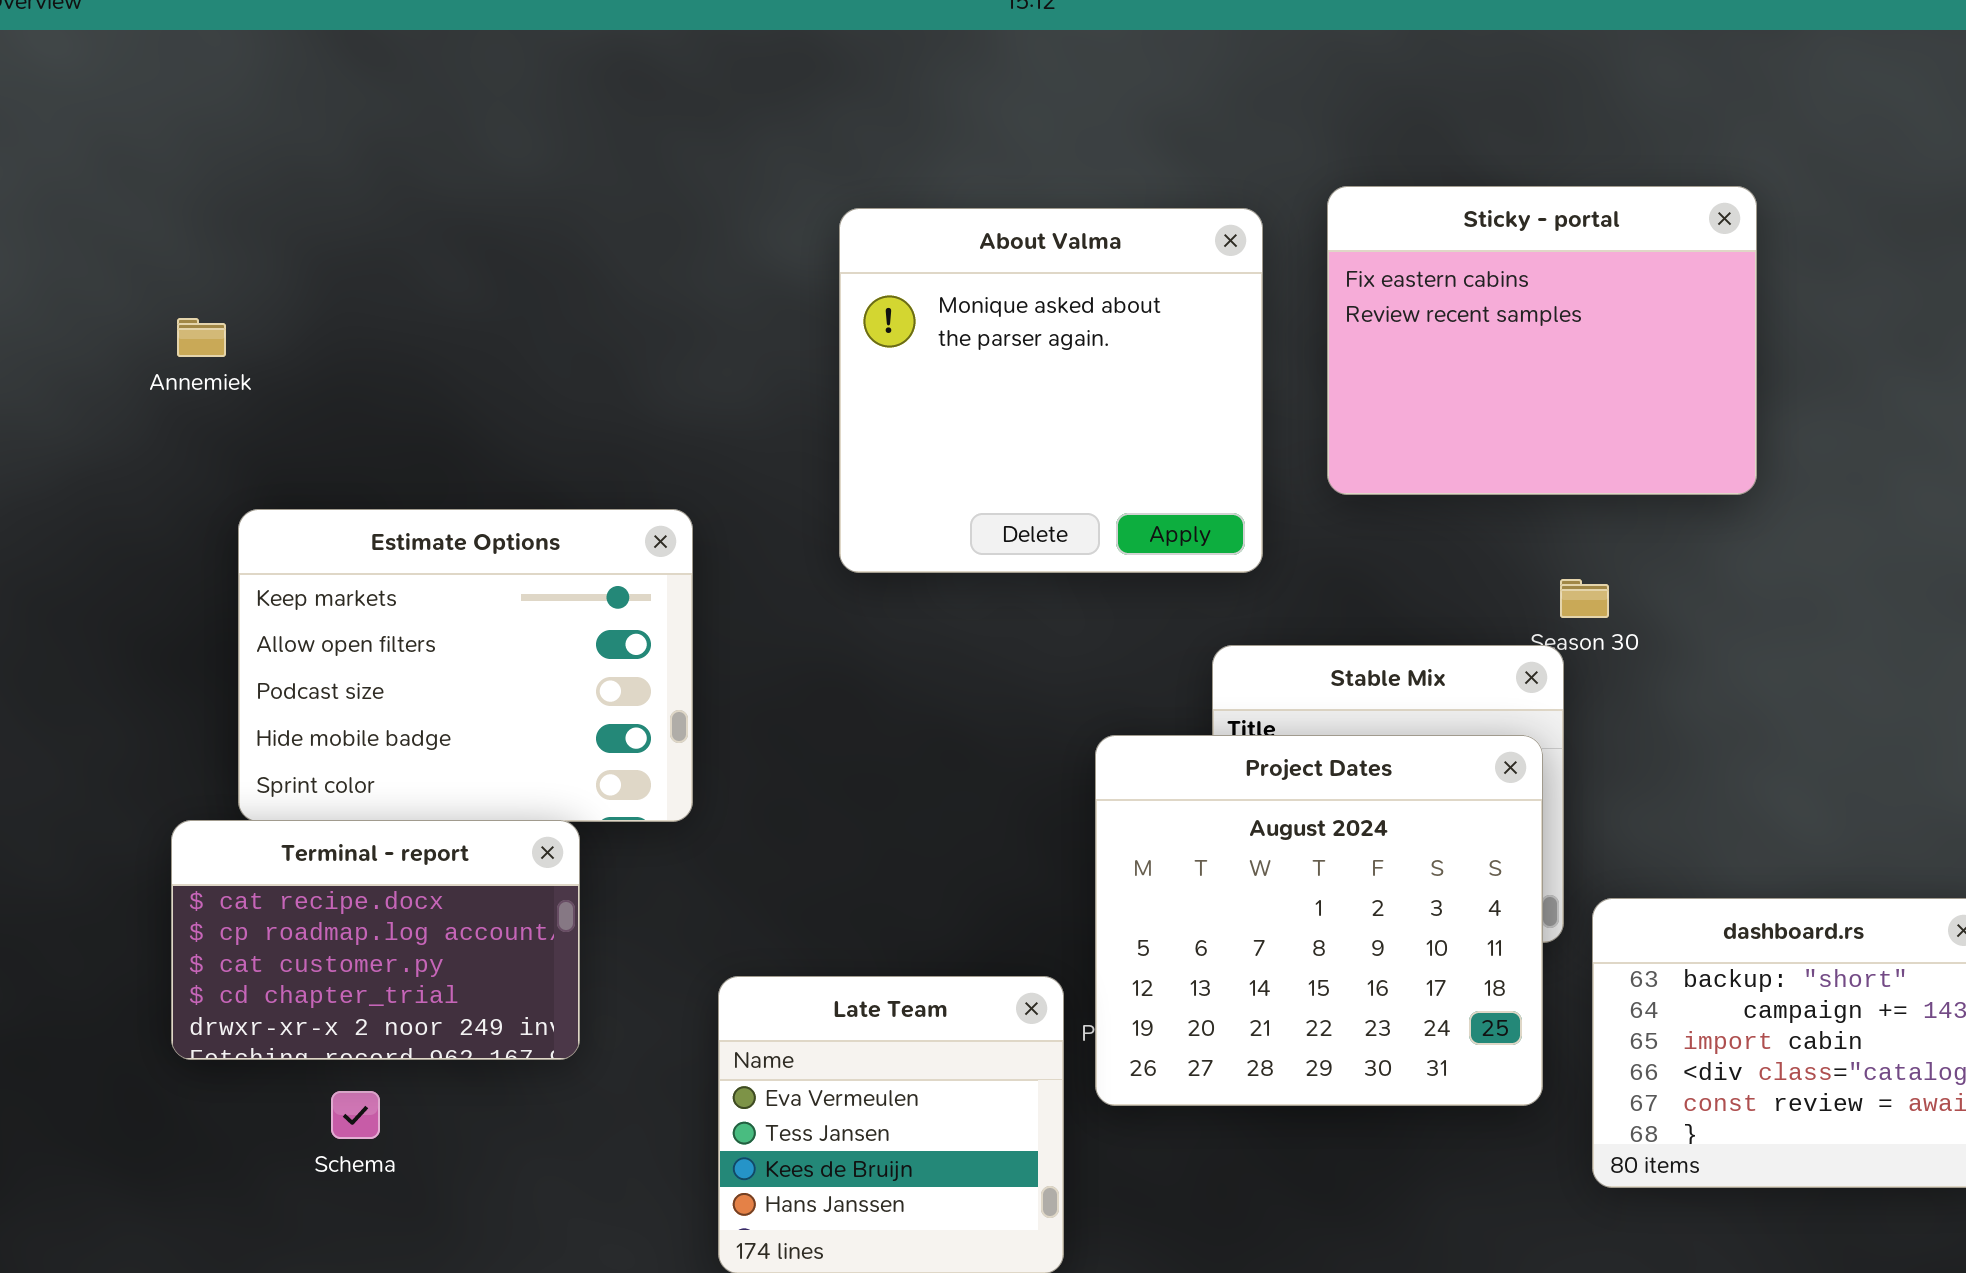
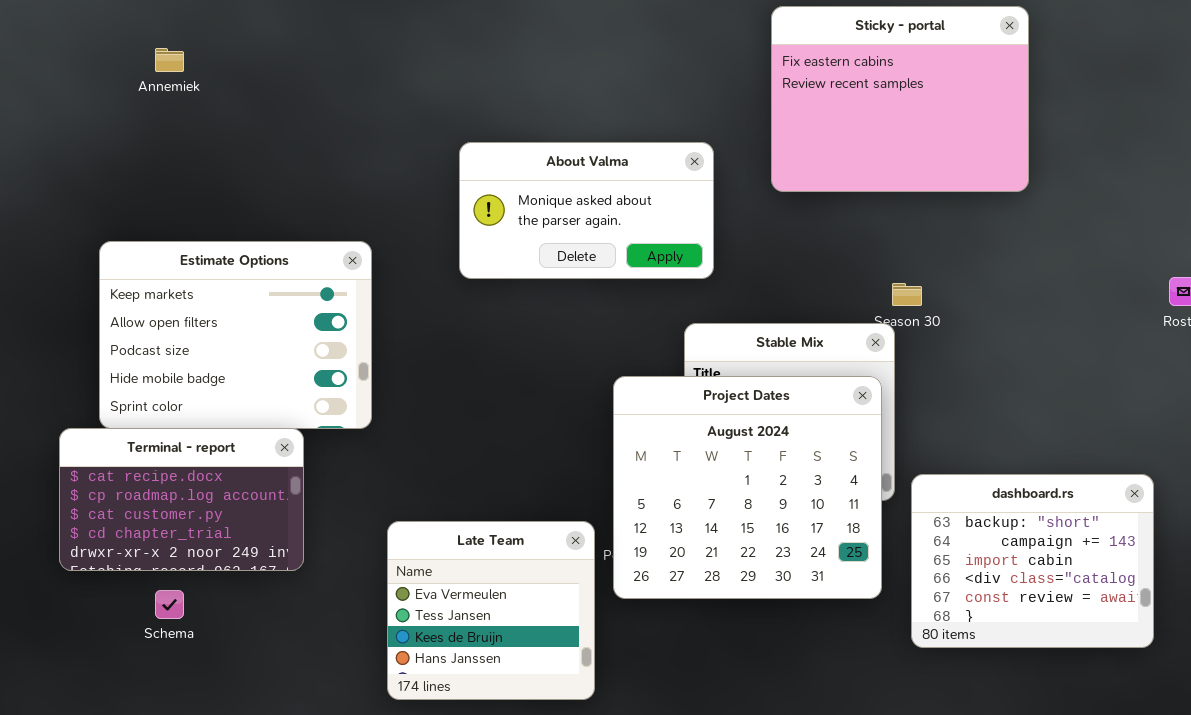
Sticky - portal: [1327,186,1757,495] -> [771,6,1029,192], moved
About Valma: [839,208,1263,573] -> [459,142,714,279], resized
Annemiek: [177,318,226,357] -> [155,48,184,72], moved

